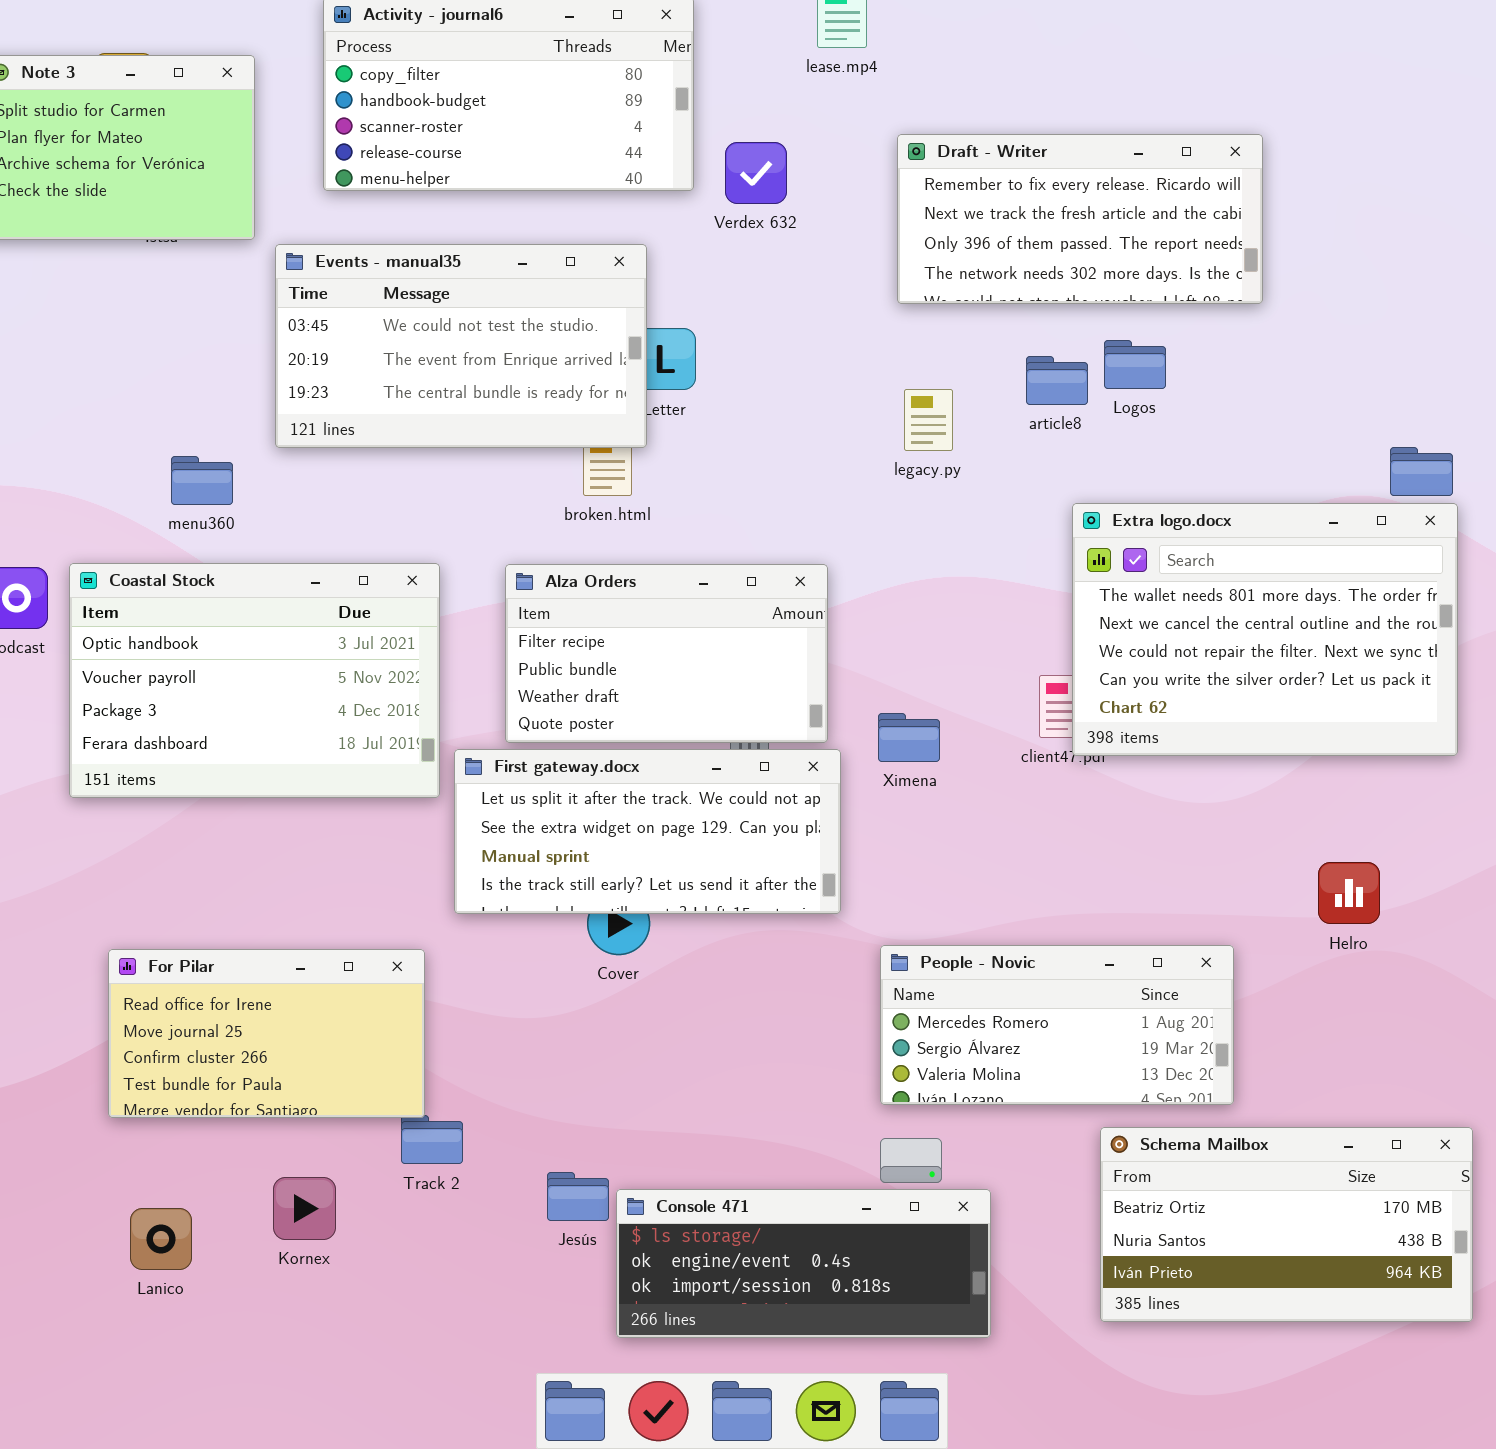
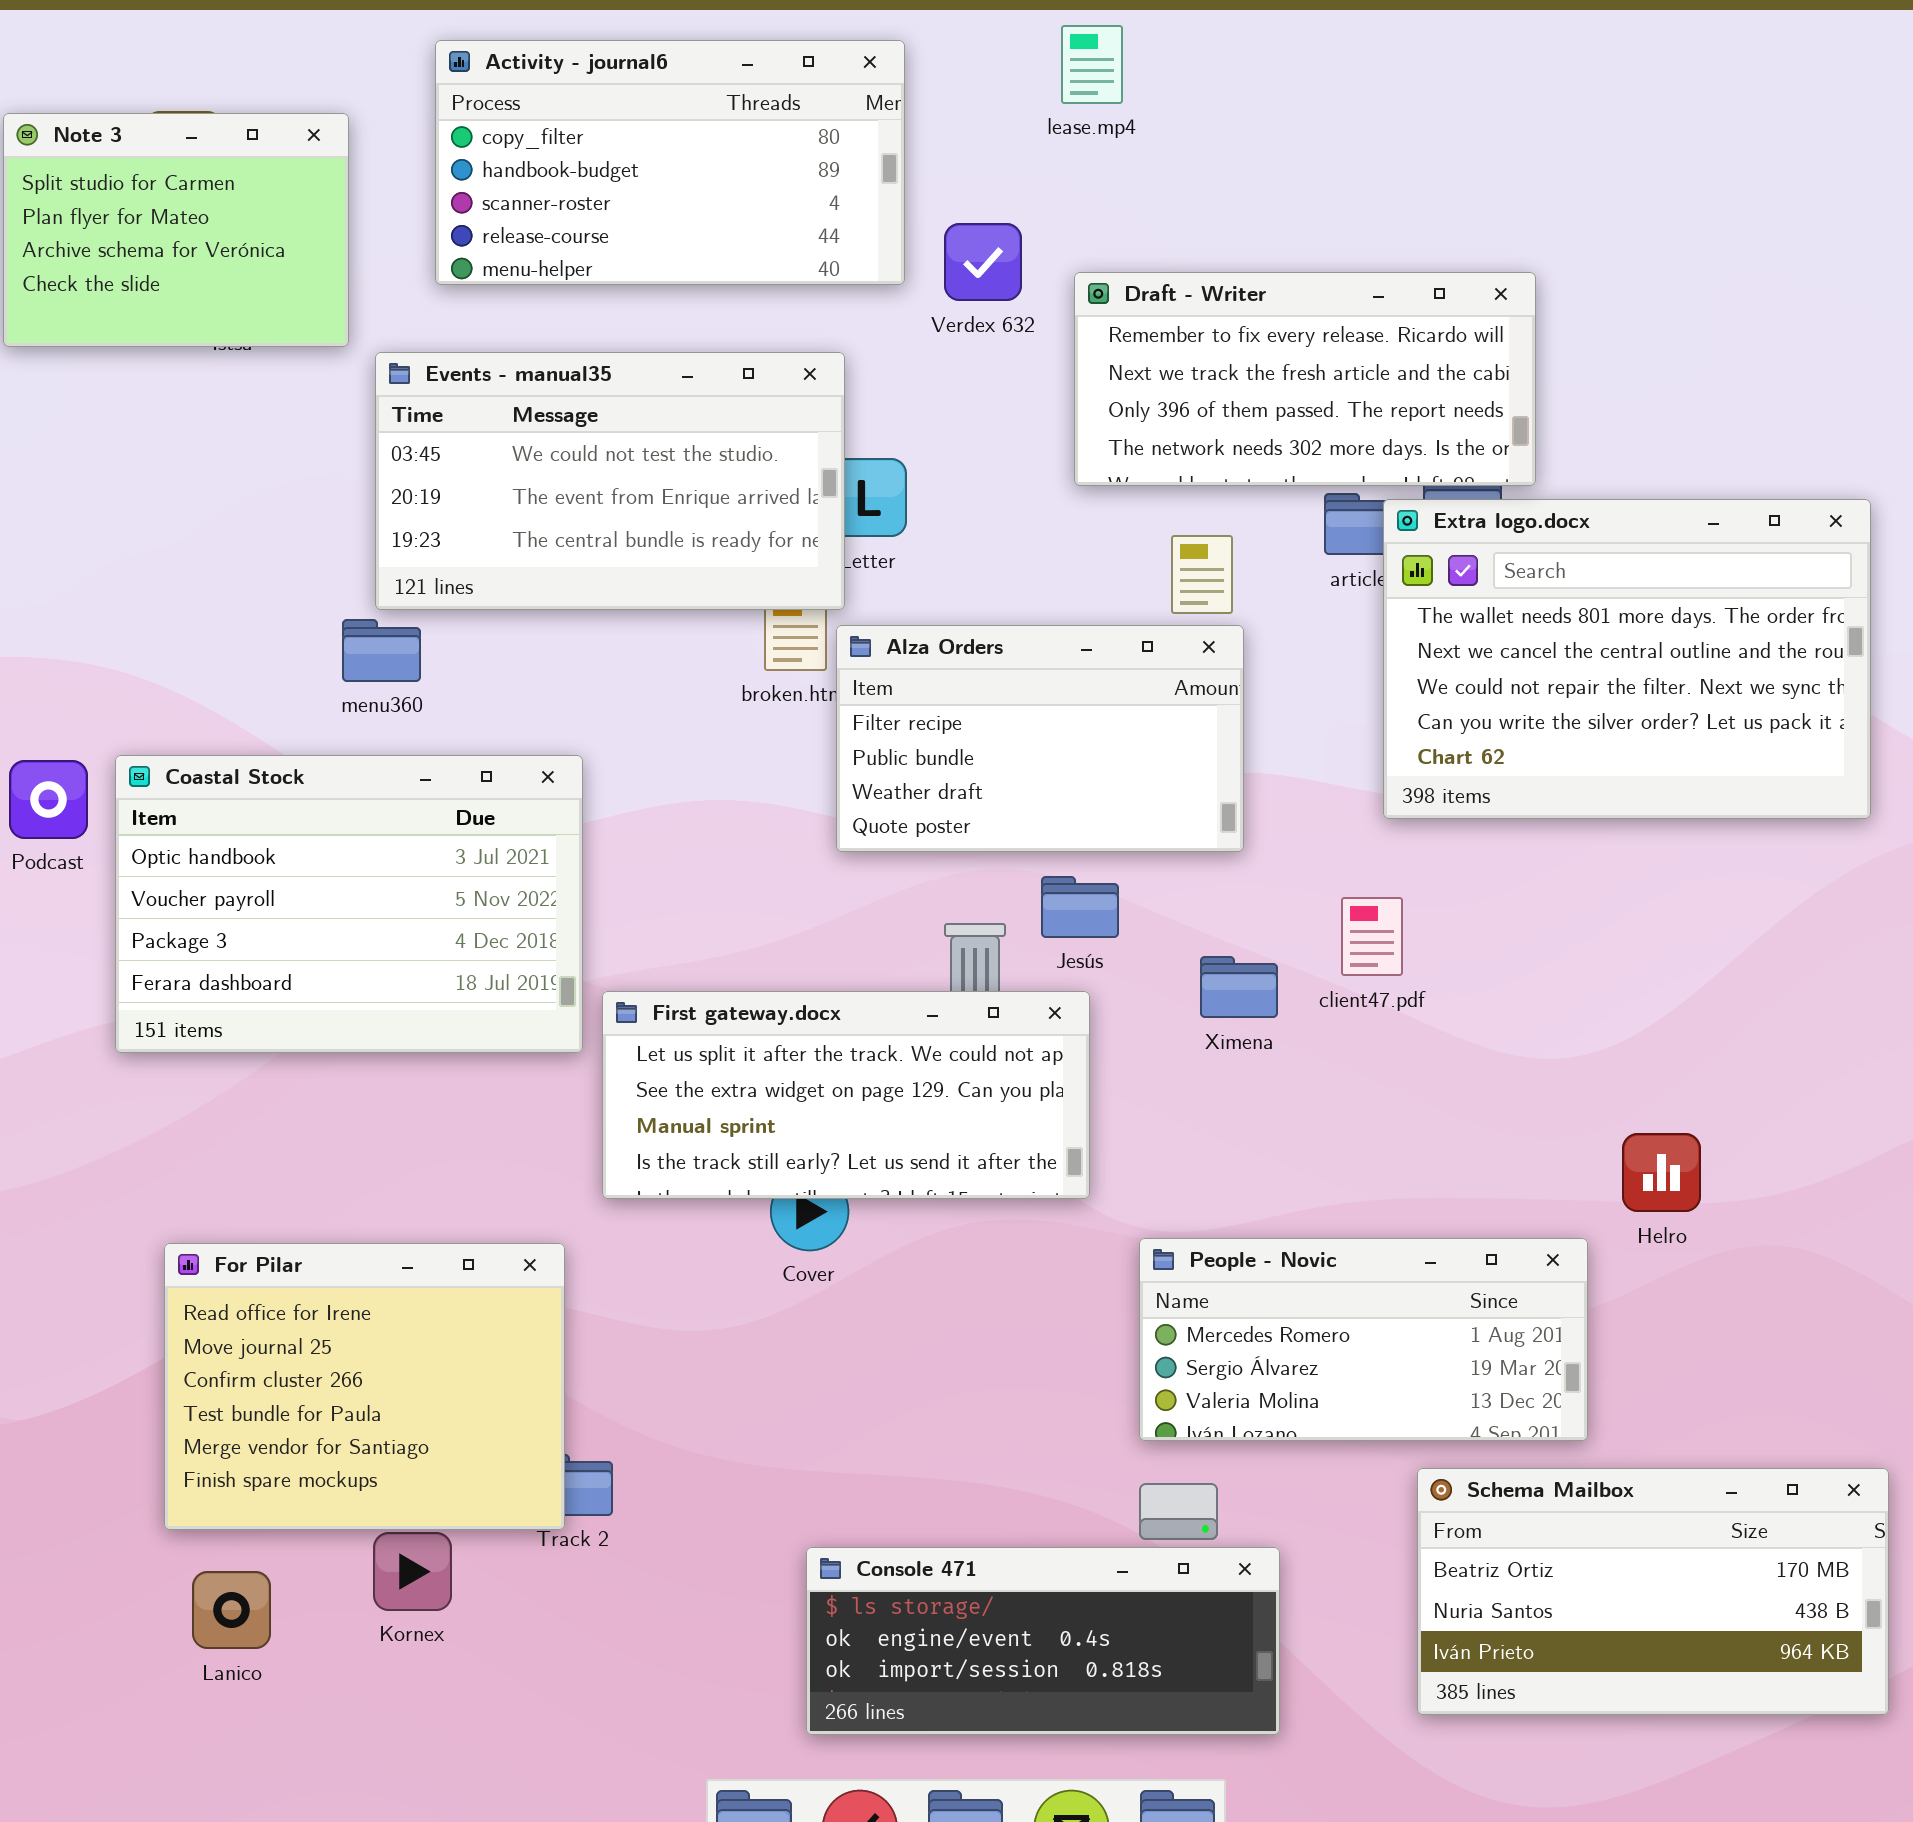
Draft - Writer: [897,134,1263,304] -> [1074,272,1536,486], moved
menu360: [171,456,233,505] -> [342,619,421,682], moved
Extra logo.docx: [1072,503,1458,756] -> [1383,499,1871,819], moved
Alza Orders: [505,564,828,743] -> [836,625,1244,852], moved
Ximena: [878,713,940,762] -> [1200,956,1278,1018], moved
Helro: [1318,862,1380,924] -> [1622,1133,1701,1212], moved
For Pilar: [108,949,425,1118] -> [164,1243,565,1530], resized
Jesús: [547,1172,609,1221] -> [1041,876,1119,938], moved

